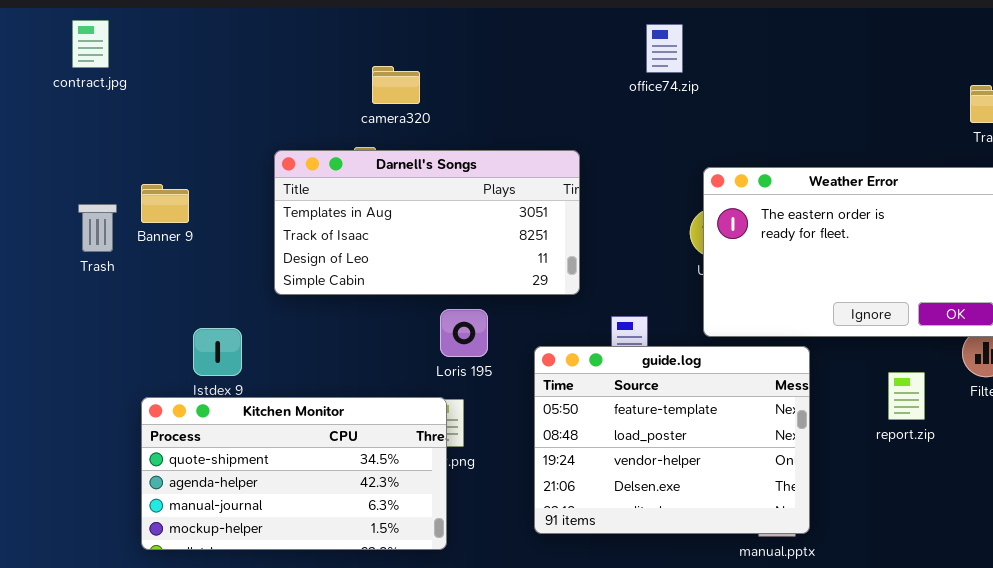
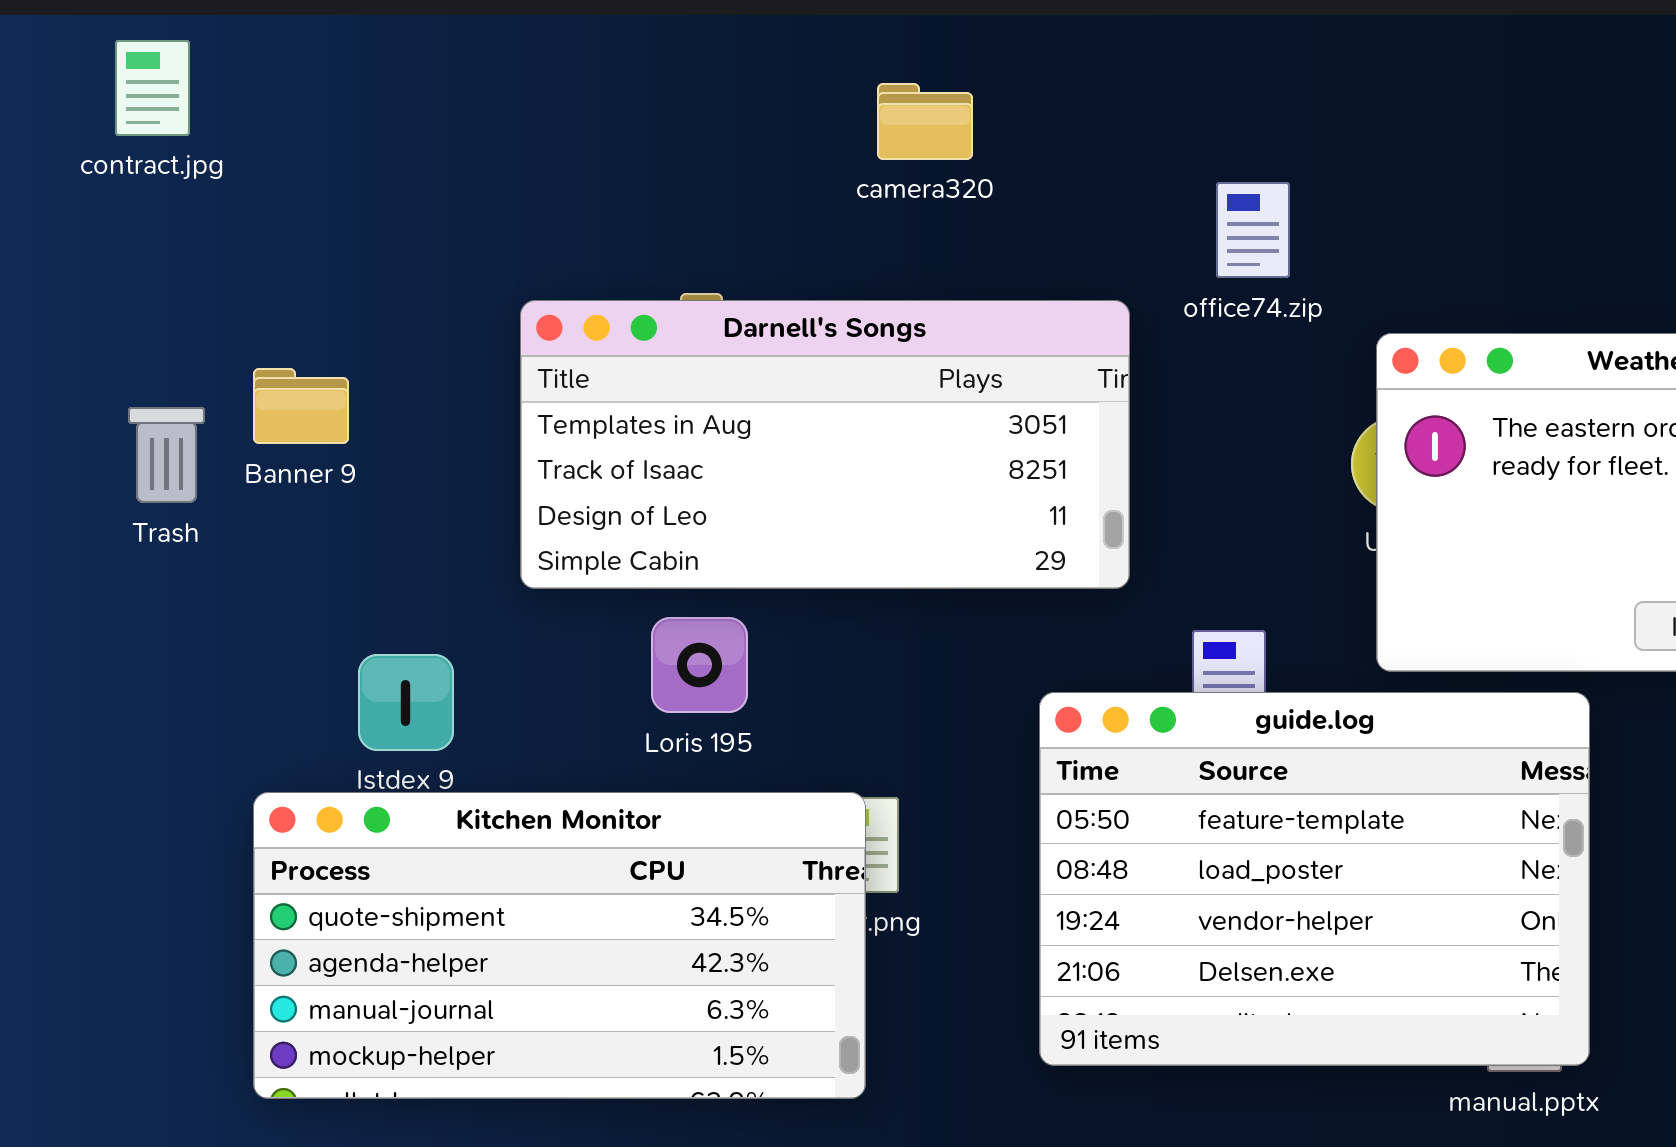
office74.zip: [646,24,683,73] -> [1216,182,1290,278], moved
camera320: [372,66,420,104] -> [877,83,973,160], moved
Loris 195: [440,309,488,357] -> [651,617,748,713], moved

